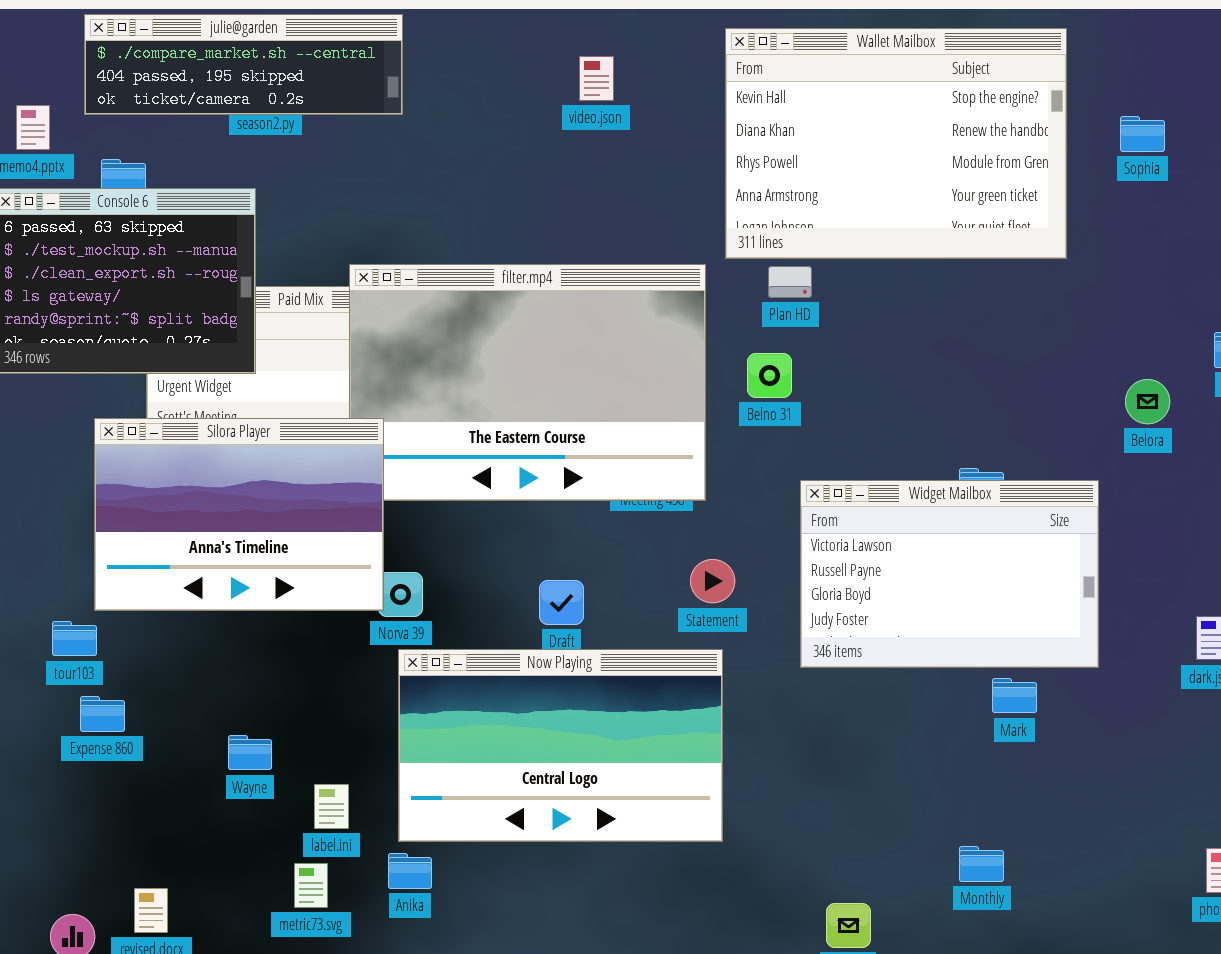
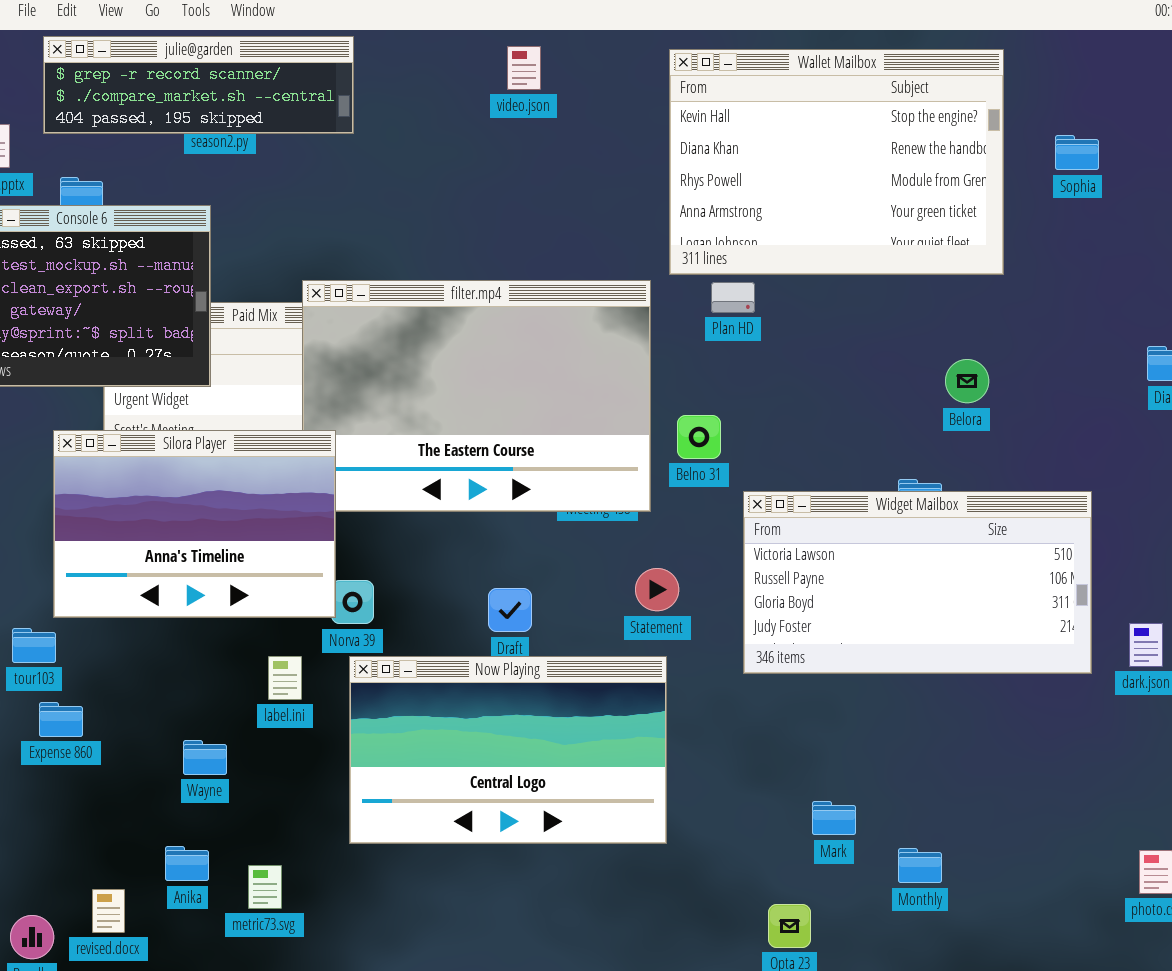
julie@garden: [84,14,403,115] -> [43,36,354,134], scrolled up 1 row
video.json: [579,56,614,101] -> [507,46,541,90], moved
Belno 31: [747,353,792,398] -> [677,415,721,459], moved
Belora: [1125,379,1170,424] -> [945,359,989,403], moved
Widget Mailbox: [800,480,1099,668] -> [743,491,1092,674], resized
Mark: [992,678,1037,713] -> [812,801,856,835], moved
label.ini: [314,784,349,829] -> [268,656,302,700], moved
Anika: [388,853,432,889] -> [165,846,209,881], moved

